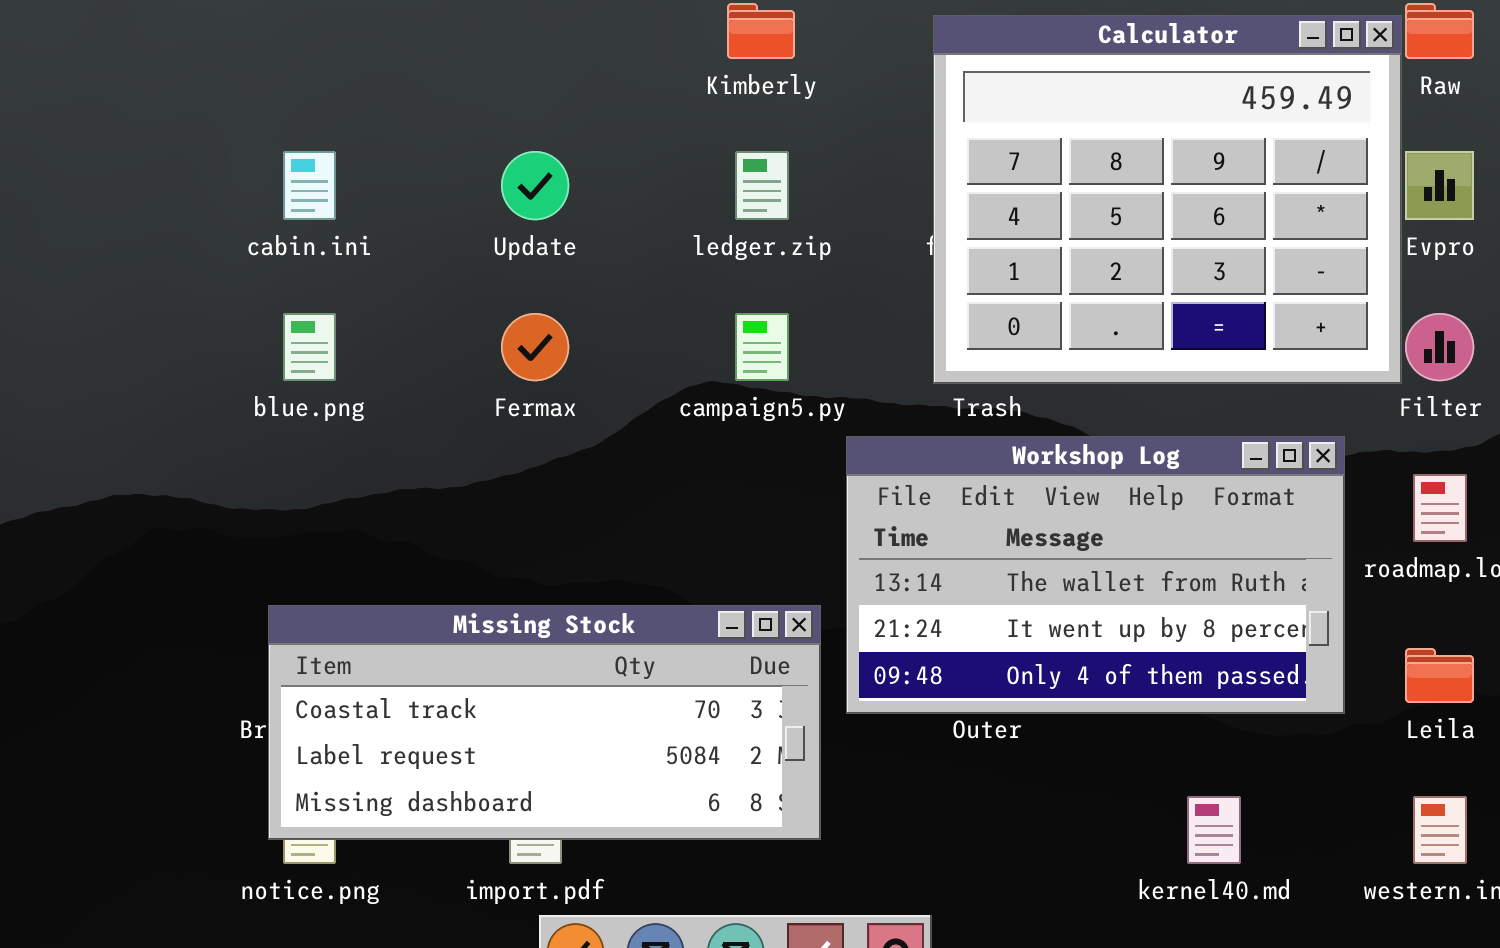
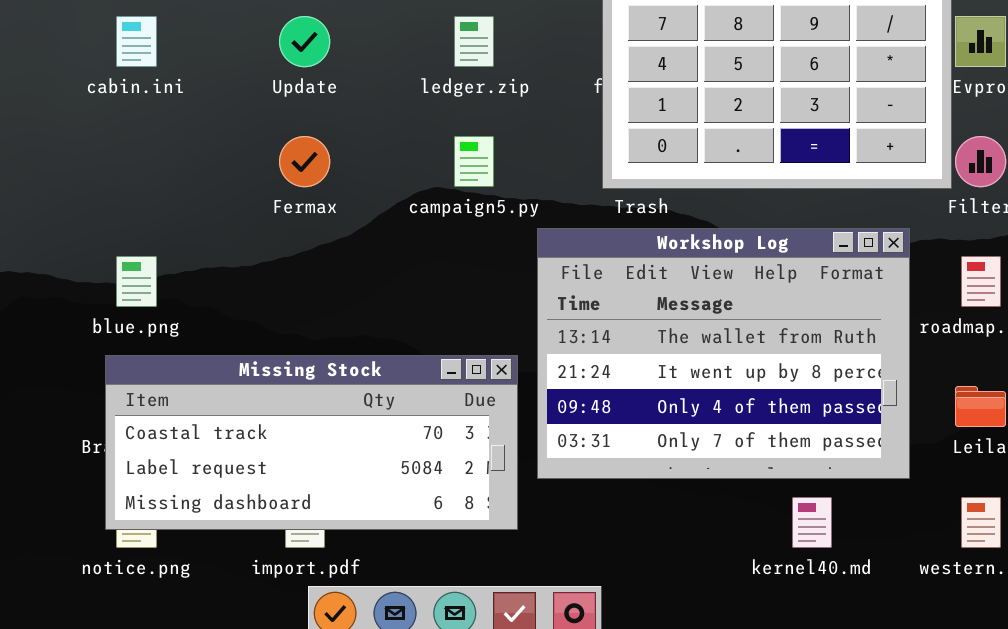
blue.png: [283,313,336,381] -> [116,256,157,307], moved
Workshop Log: [846,436,1345,714] -> [537,228,910,479], resized

